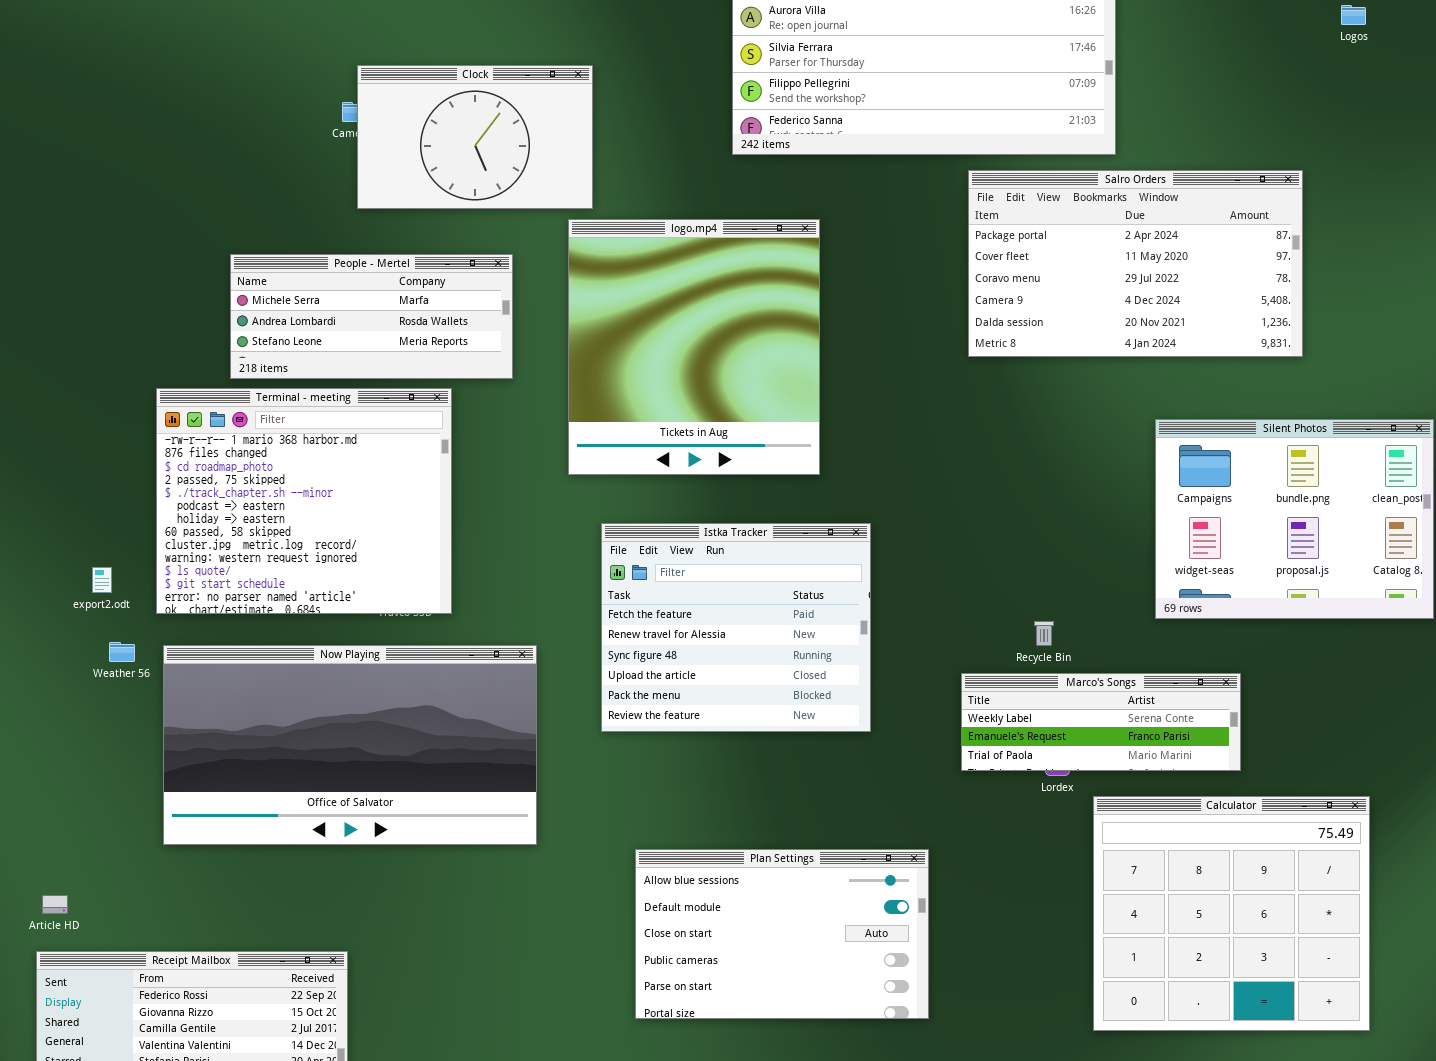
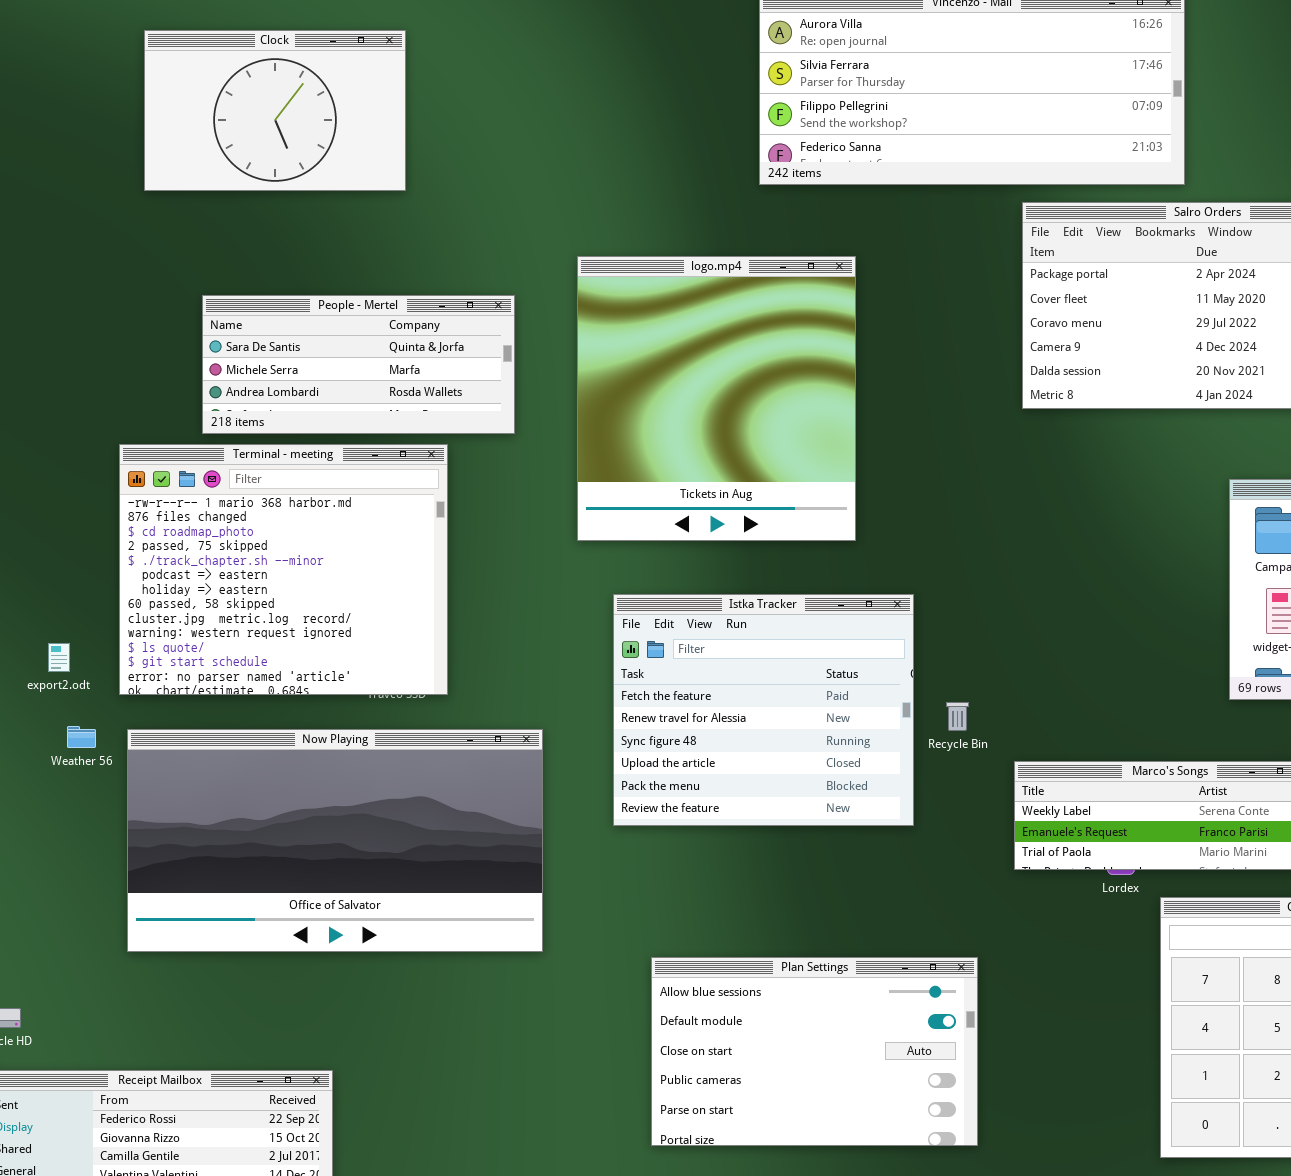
Clock: [357,65,593,209] -> [144,30,406,191], moved
People - Mertel: [230,254,513,379] -> [202,295,515,434], scrolled up 1 row
Recycle Bin: [1034,621,1054,646] -> [946,702,969,731], moved

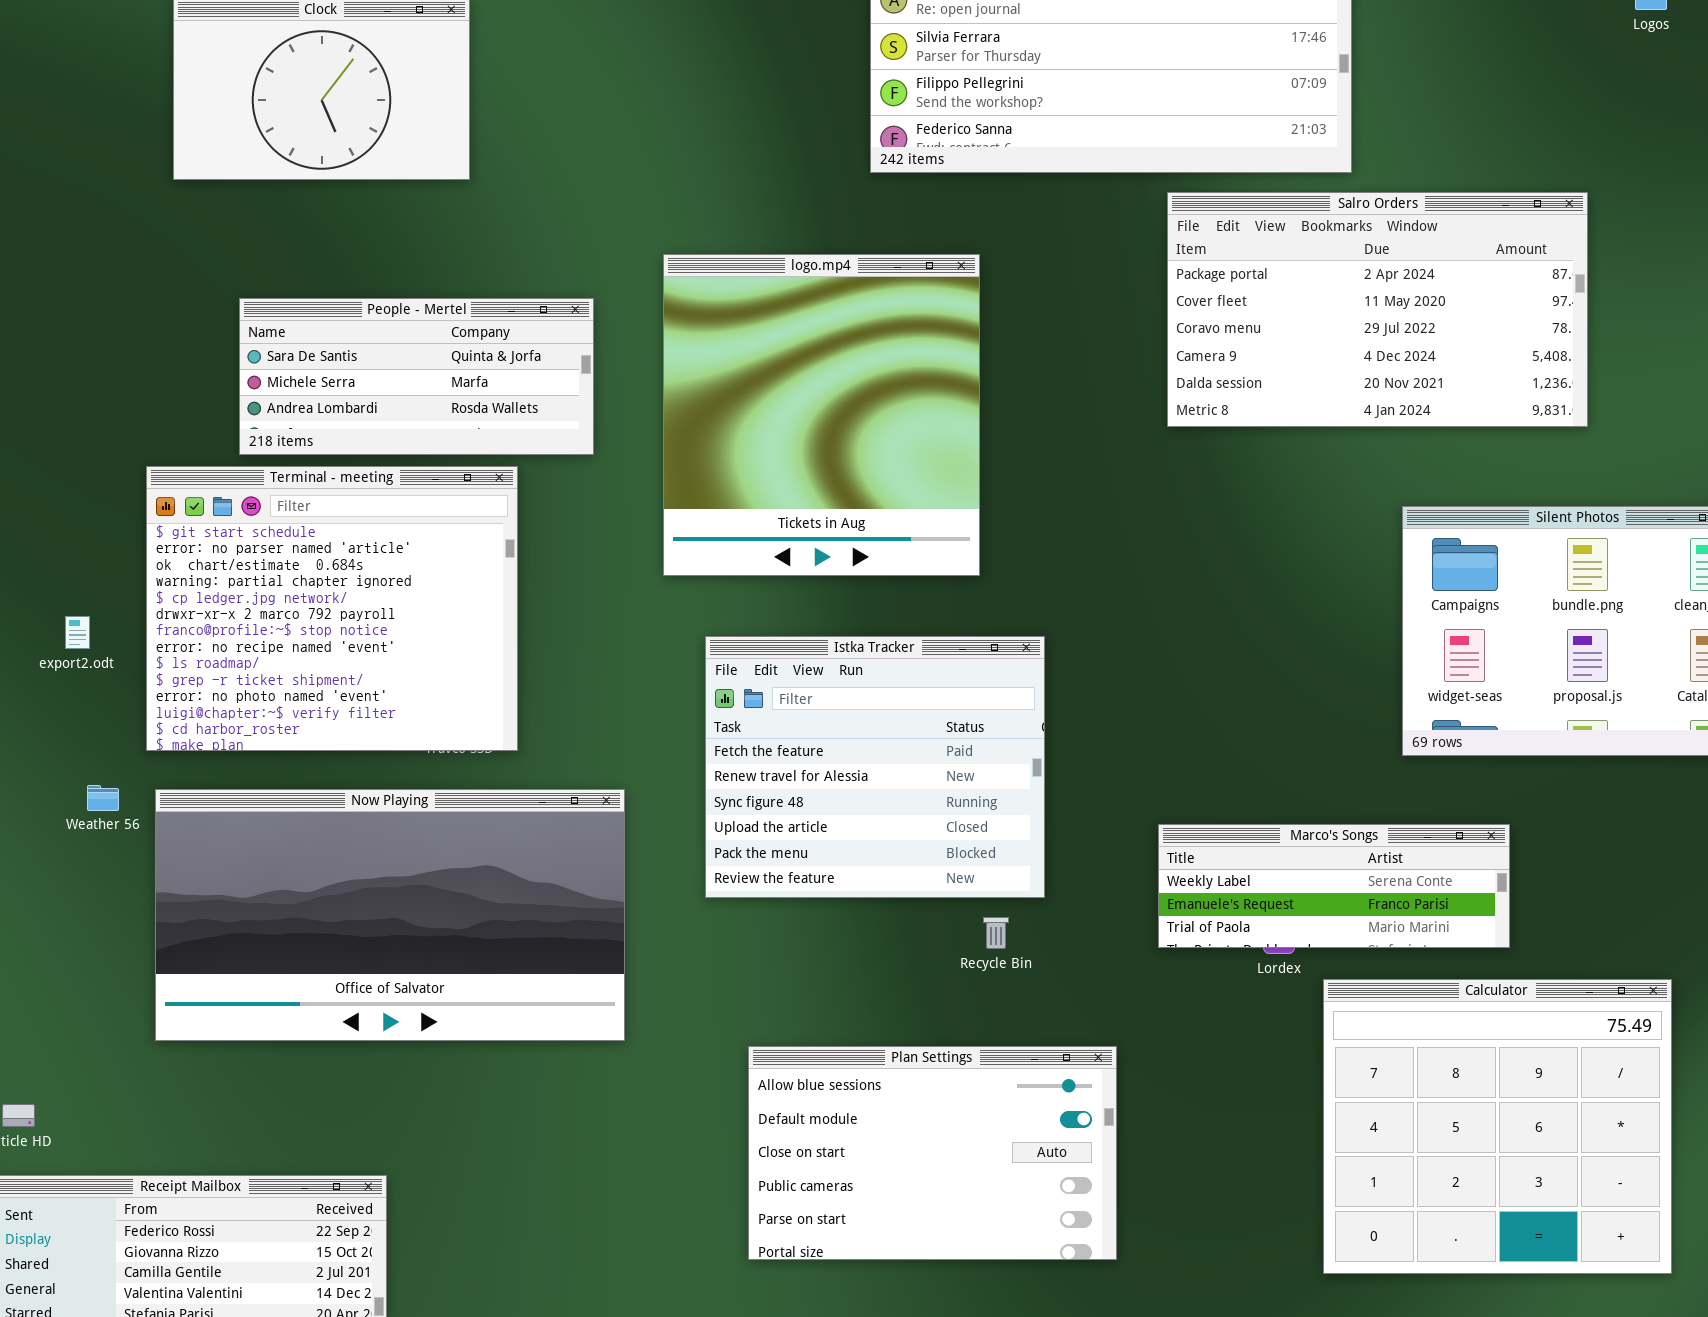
Terminal - meeting: [119,444,448,695] -> [146,466,518,751], scrolled down 11 rows
export2.odt: [48,643,70,672] -> [65,616,90,649], moved
Recycle Bin: [946,702,969,731] -> [983,917,1009,949], moved

